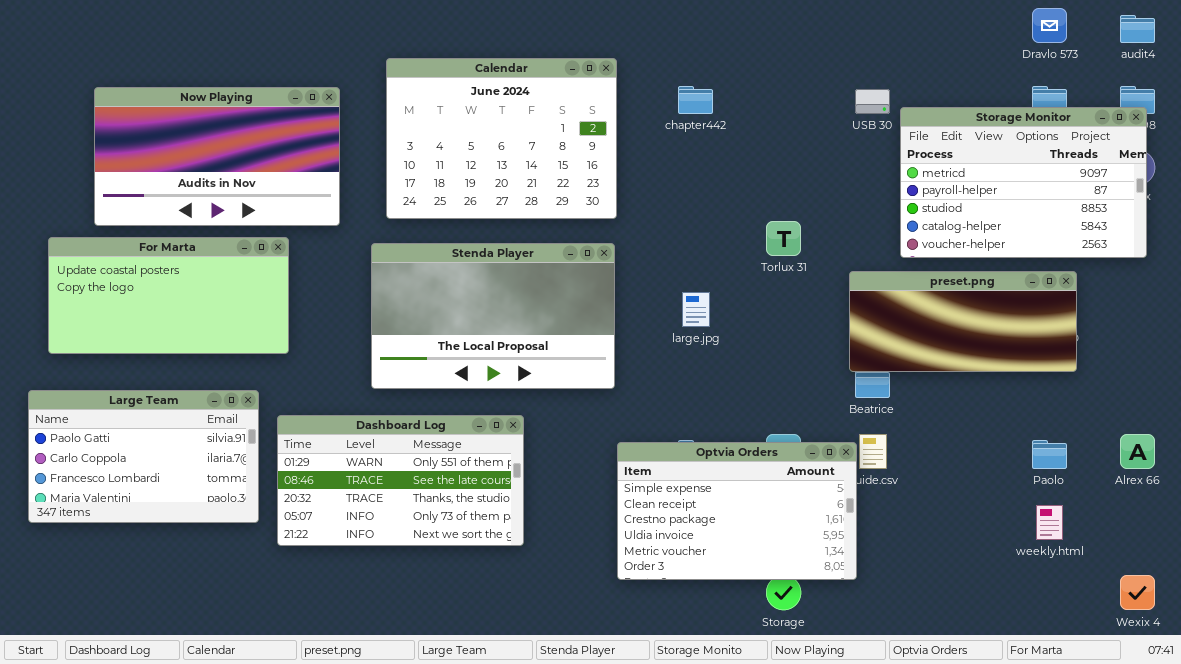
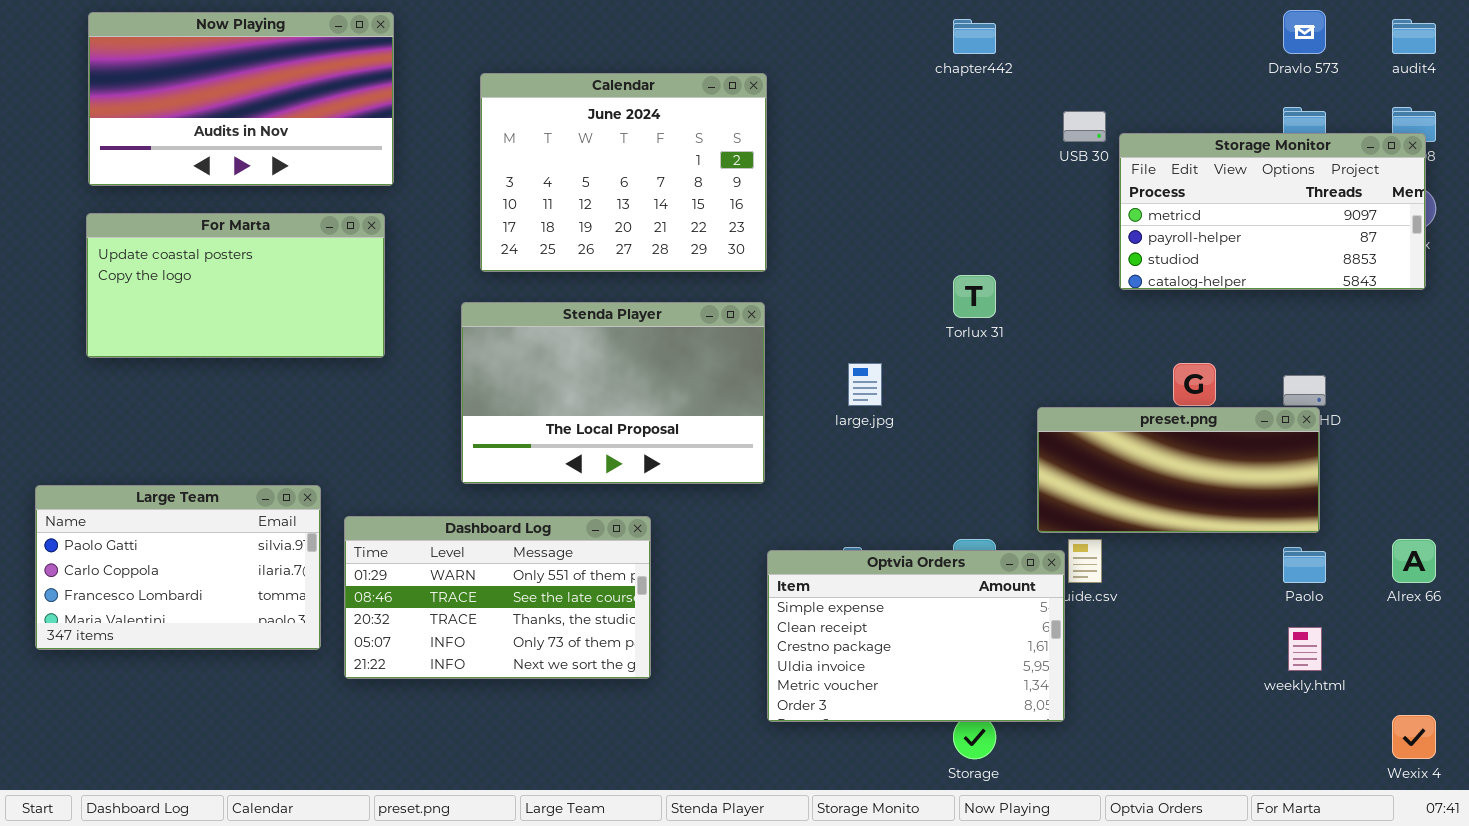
chapter442: [678,86,713,114] -> [953,19,996,54], moved
Now Playing: [94,87,340,226] -> [88,12,394,186], moved
Storage Monitor: [900,107,1147,258] -> [1119,133,1426,290], resized
For Marta: [48,237,289,354] -> [86,213,385,358], moved
preset.png: [849,271,1077,372] -> [1037,407,1320,533], moved

